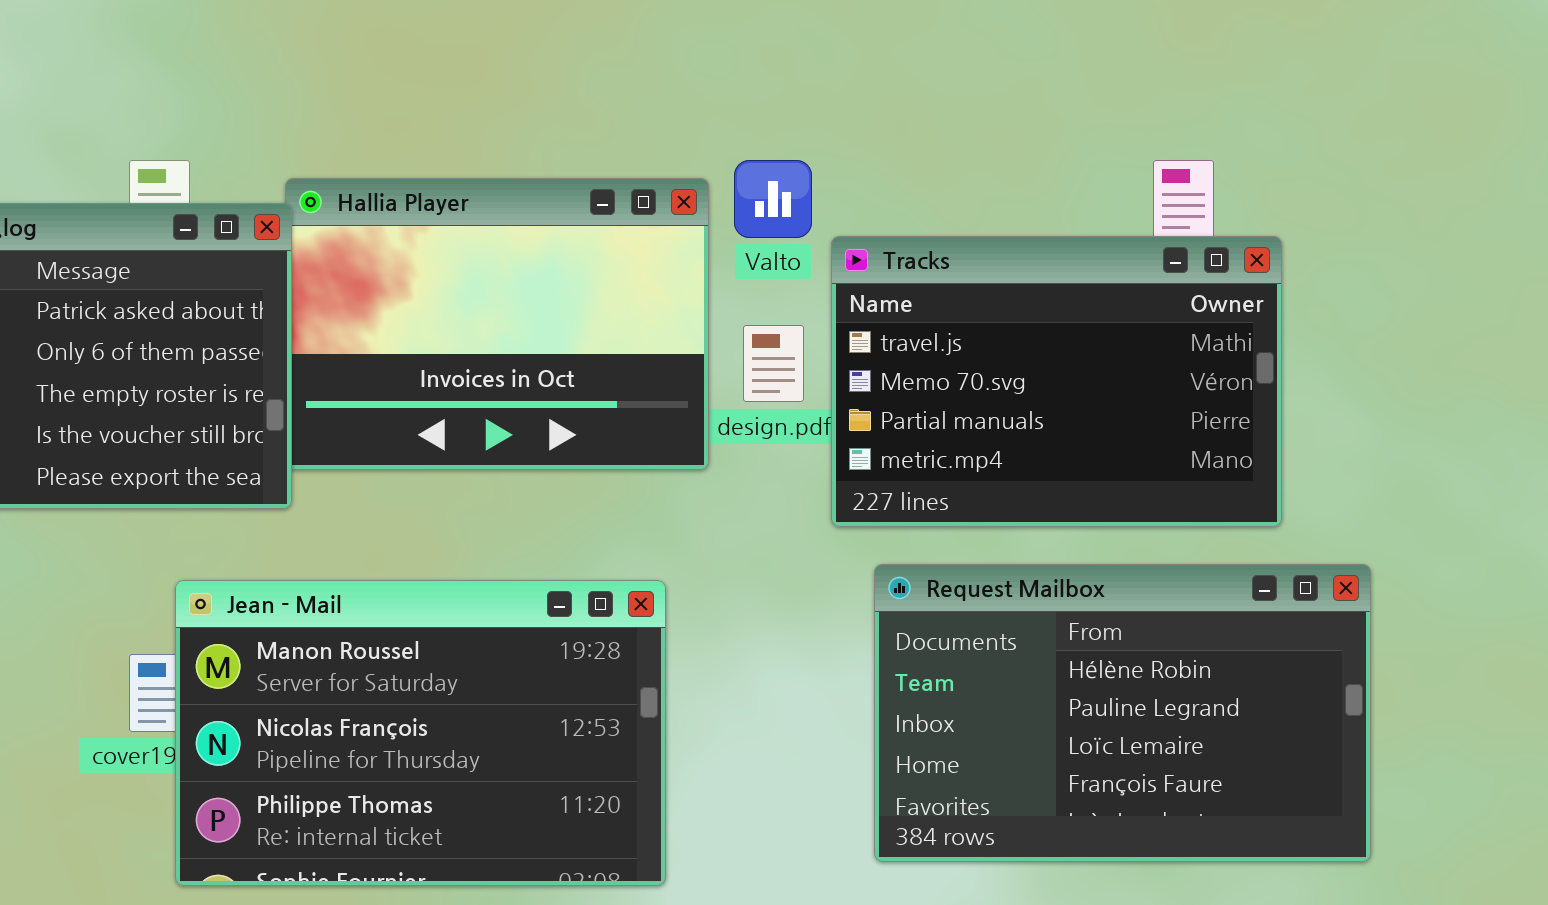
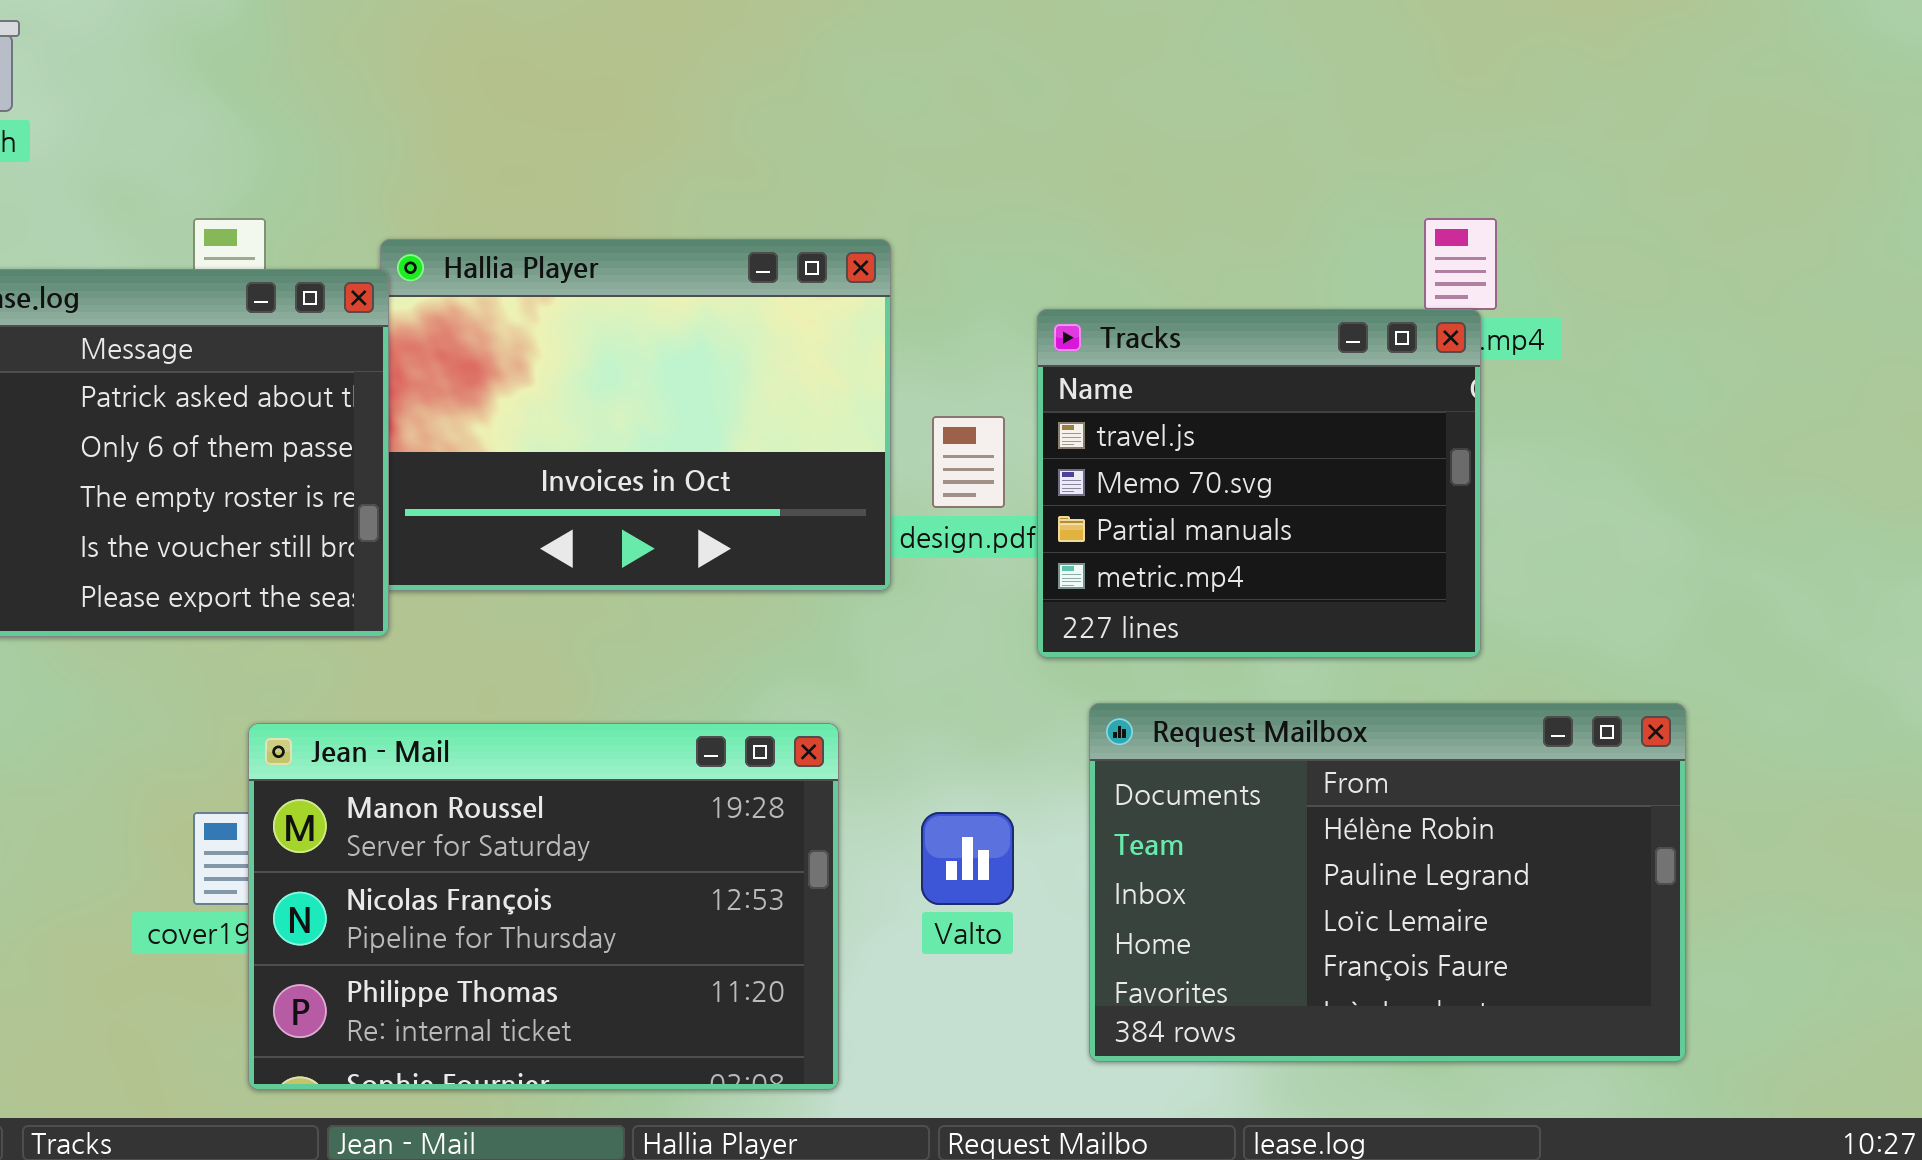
Valto: [734,160,812,238] -> [921,812,1014,905], moved
Tracks: [831,236,1282,527] -> [1037,309,1481,658], resized

